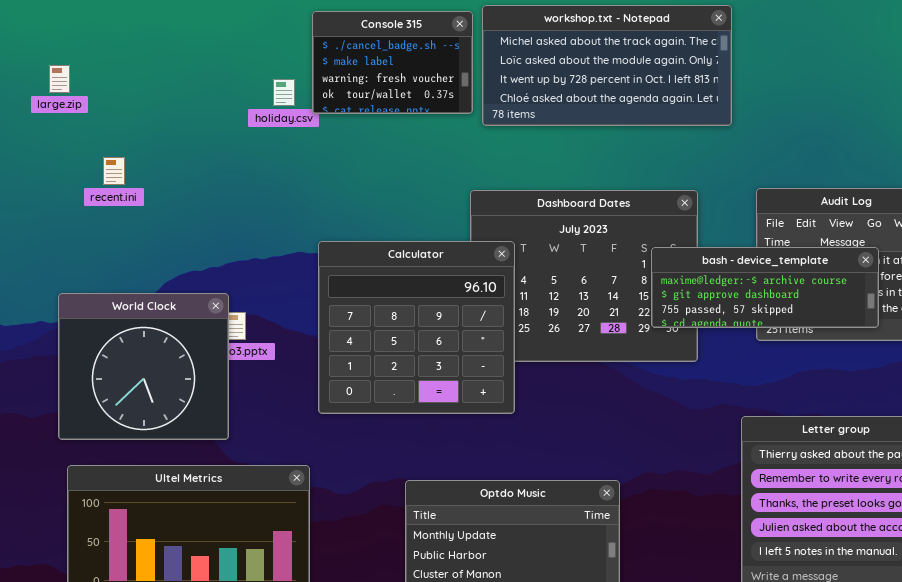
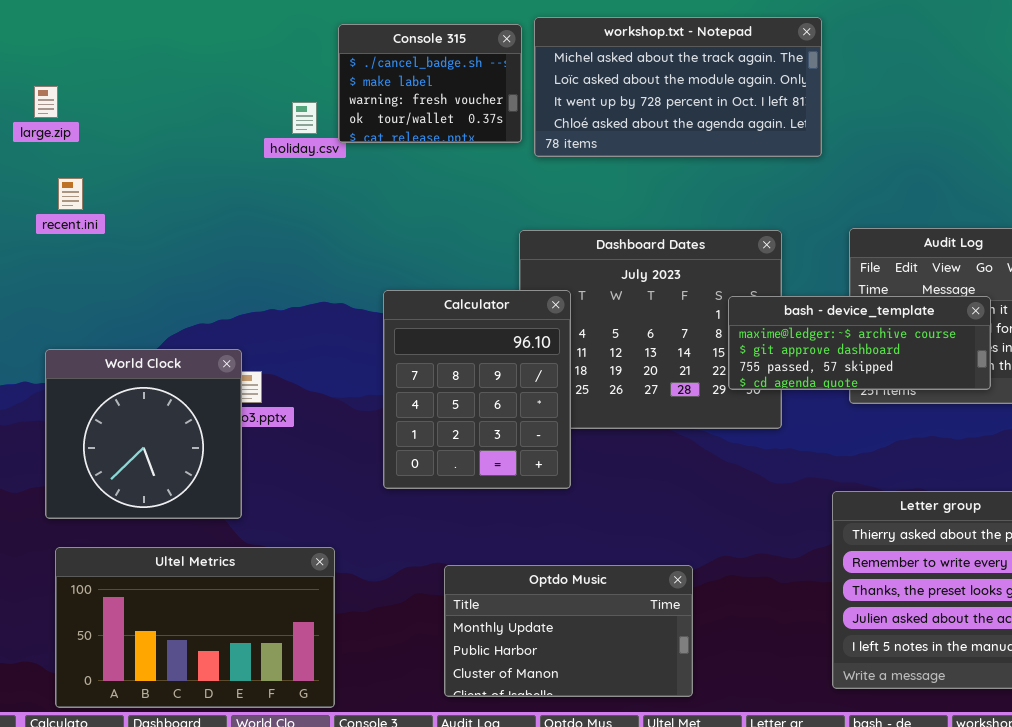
recent.ini: [103,157,125,185] -> [58,178,83,210], moved
Calculator: [318,241,515,414] -> [383,290,571,489], resized

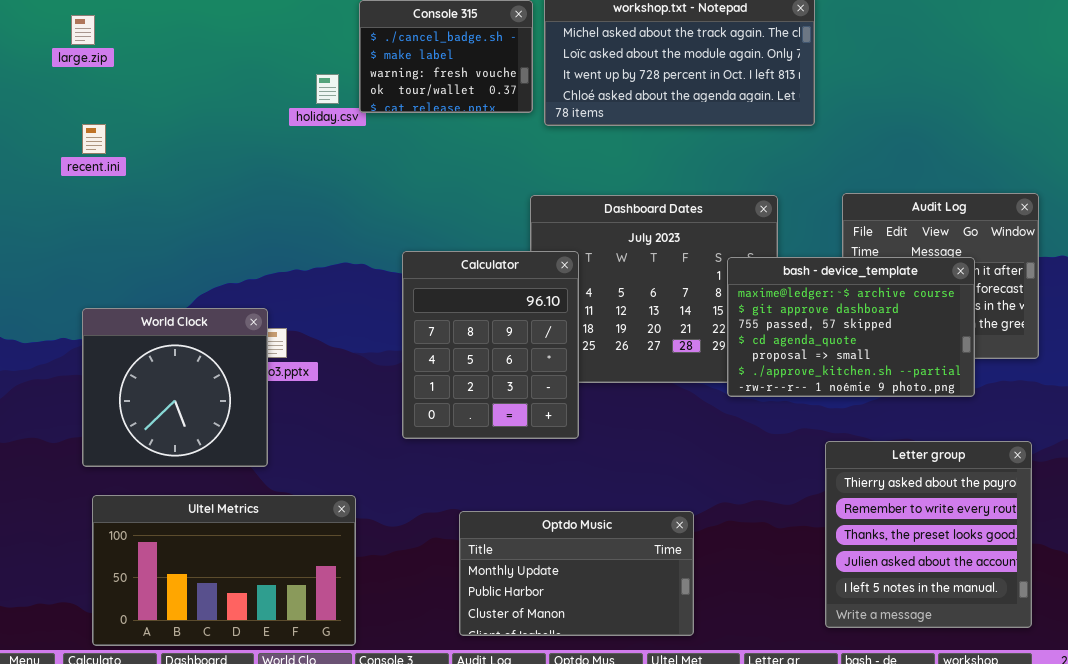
large.zip: [34,86,58,118] -> [71,15,95,45], moved
recent.ini: [58,178,83,210] -> [82,124,106,154], moved
bash - device_template: [728,296,991,390] -> [727,257,975,397], resized

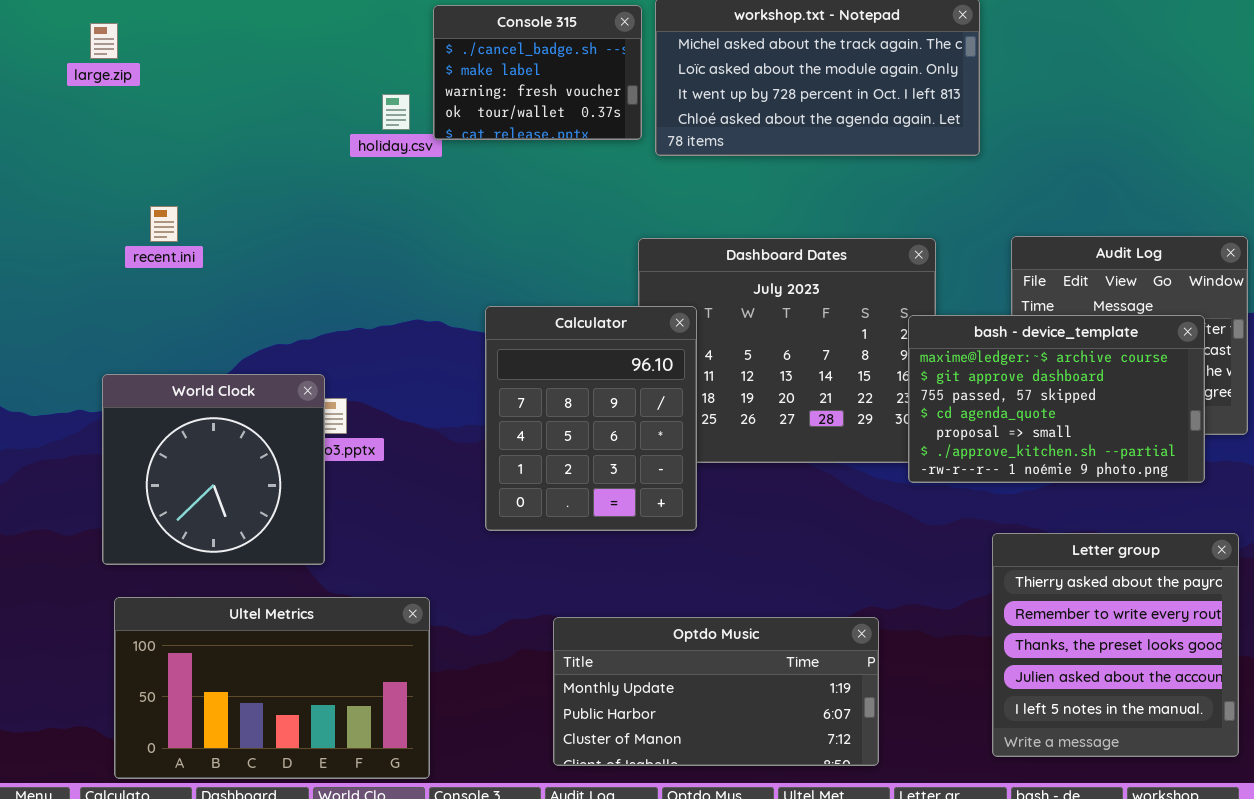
recent.ini: [82,124,106,154] -> [150,206,178,242], moved
bash - device_template: [727,257,975,397] -> [908,315,1205,483], moved
Optdo Music: [459,511,694,636] -> [553,617,879,766], resized

